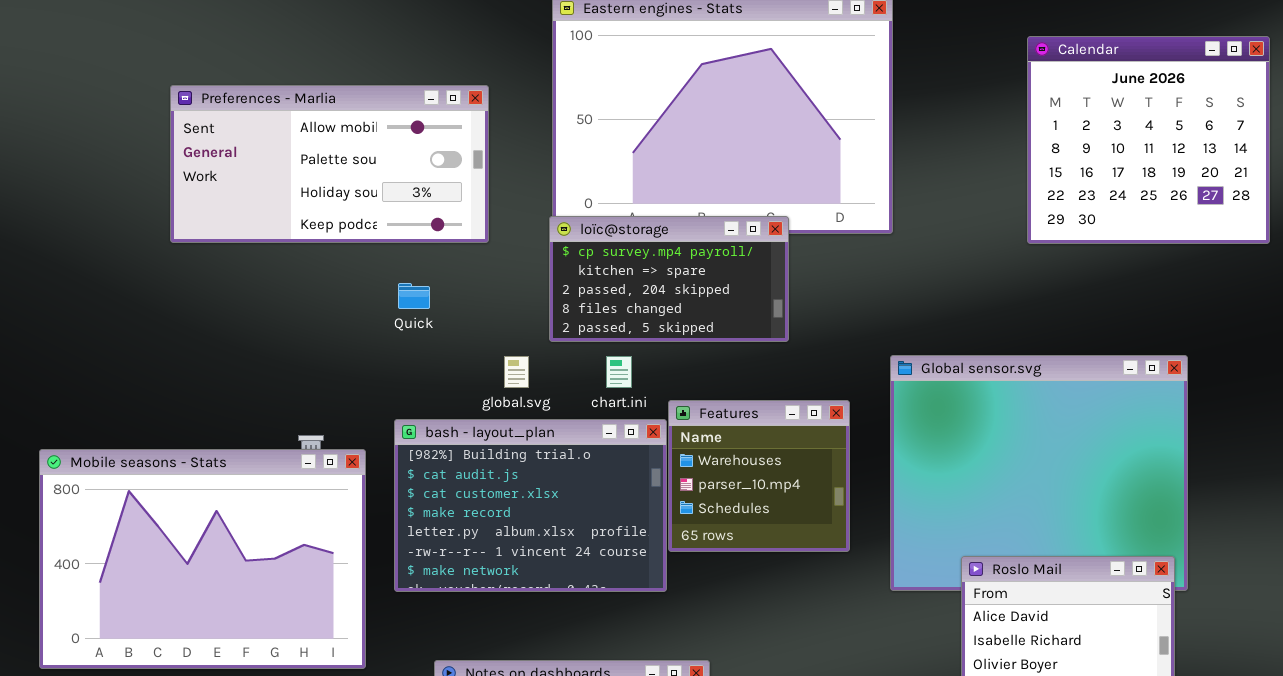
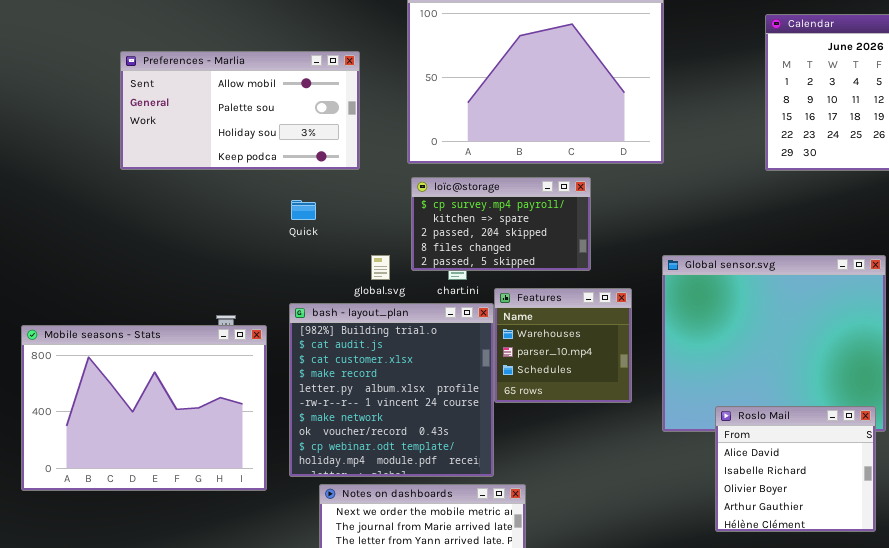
loïc@storage: [549,216,789,342] -> [411,177,591,271], moved
bash - layout_plan: [394,419,667,592] -> [289,303,494,477], resized

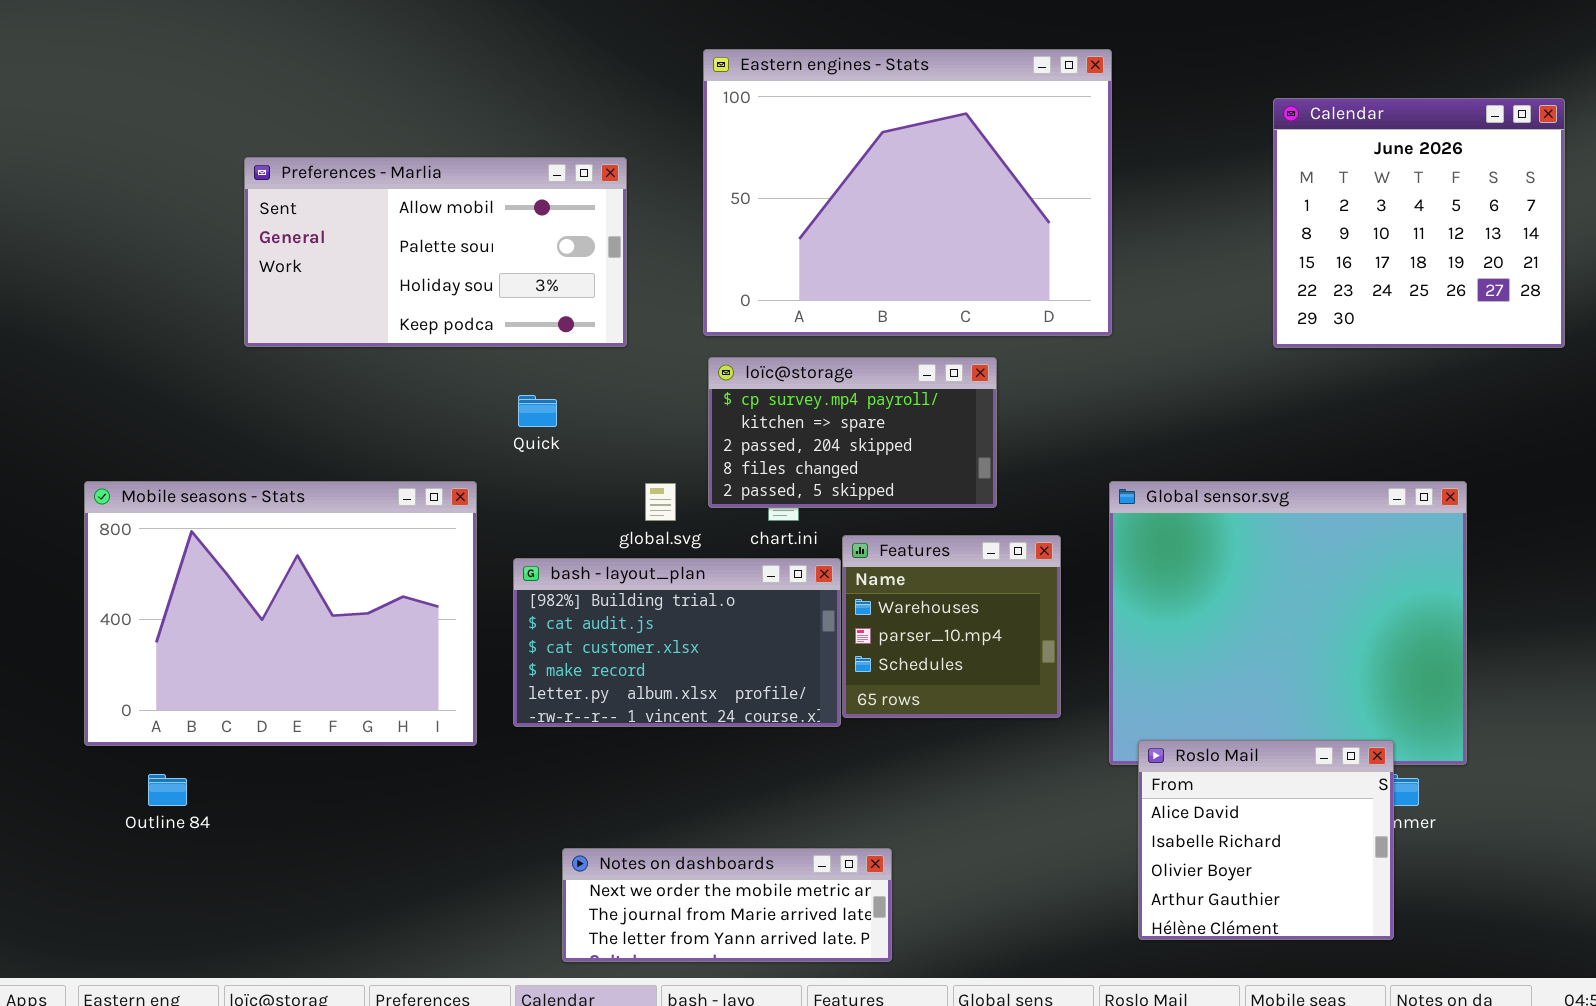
bash - layout_plan: [289,303,494,477] -> [513,558,841,727], resized
Mobile seasons - Stats: [21,325,267,491] -> [84,481,477,746], moved
Roslo Mail: [715,406,876,532] -> [1138,740,1394,940], moved

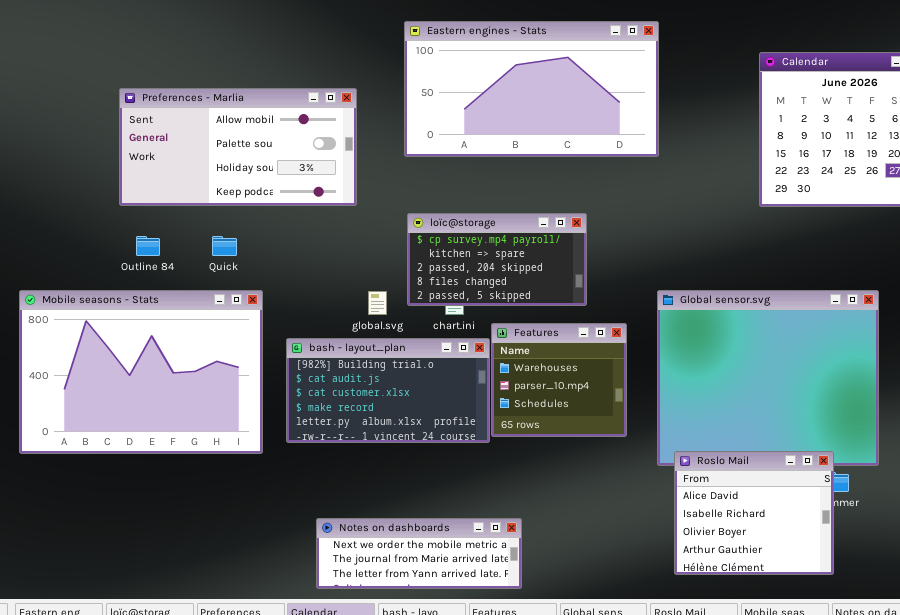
Eastern engines - Stats: [703,49,1112,336] -> [404,21,659,157], resized
Quick: [518,395,557,427] -> [212,236,237,256], moved
Outline 84: [148,774,187,806] -> [136,236,160,256], moved

